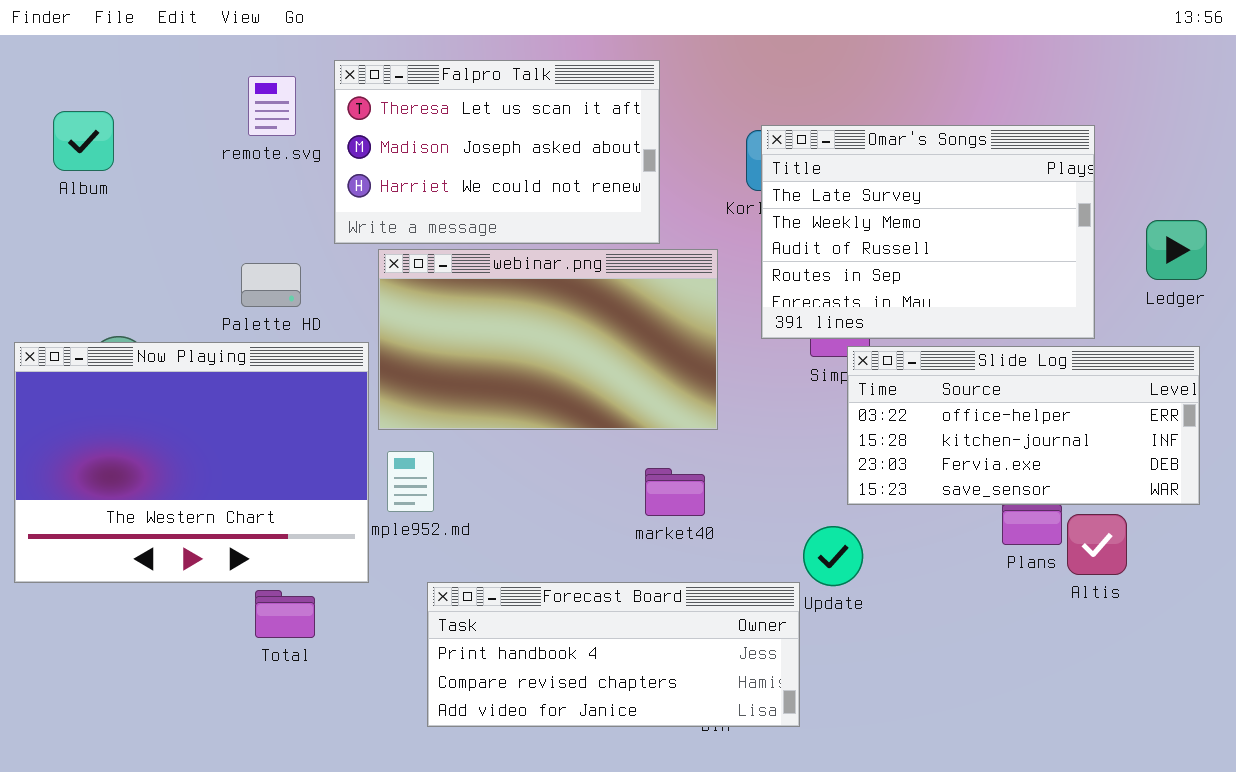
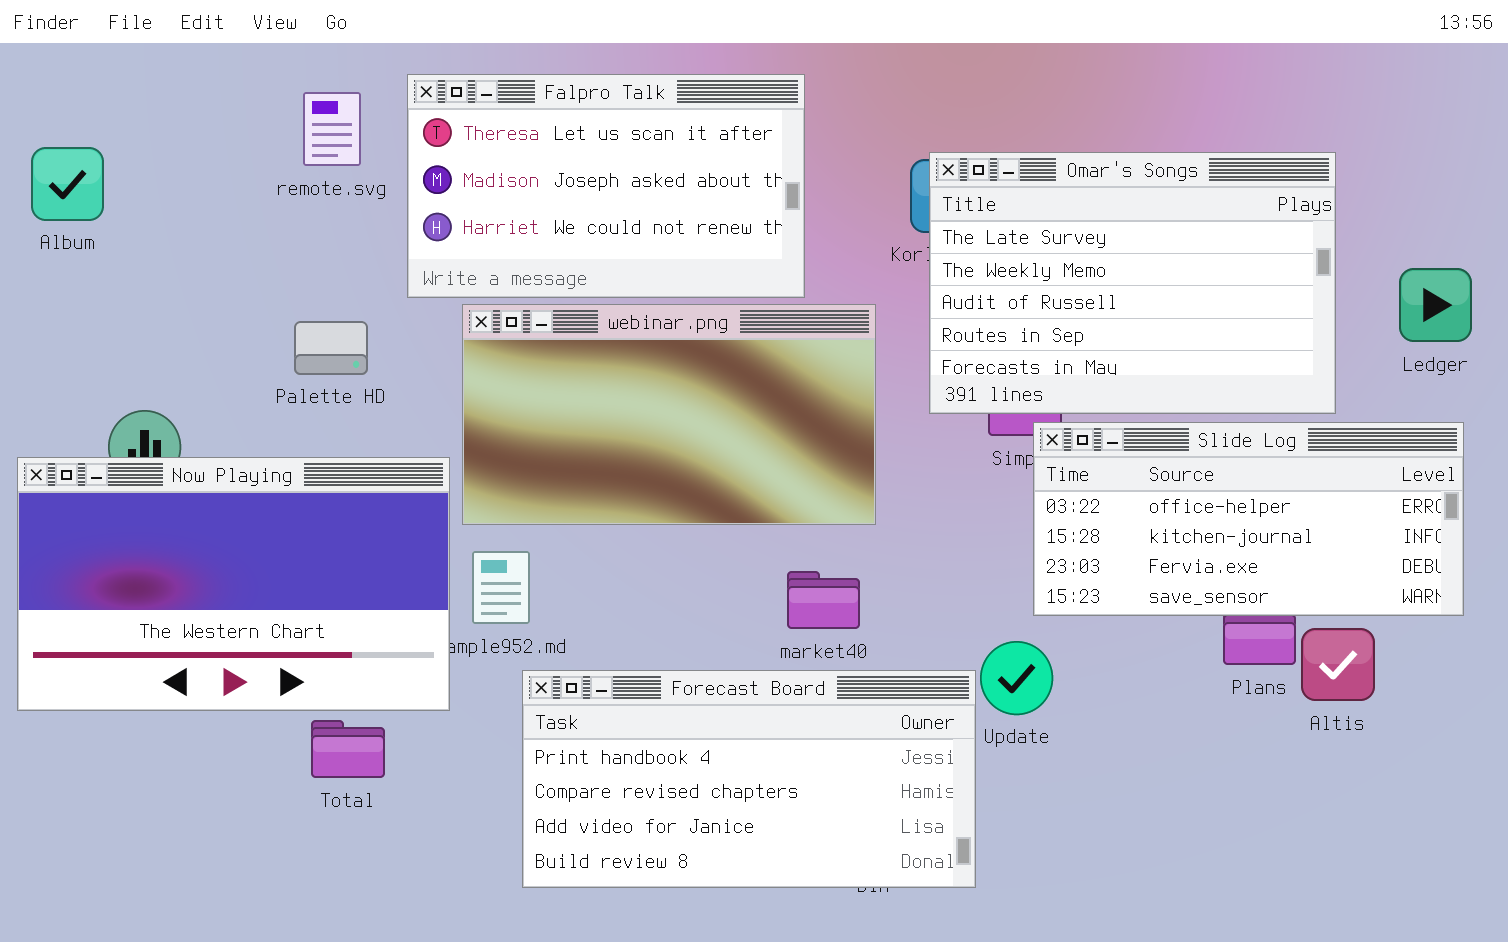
Album: [53,111,114,171] -> [31,147,104,221], moved
Now Playing: [14,342,369,583] -> [17,457,450,711], resized
Forecast Board: [427,582,800,727] -> [522,670,976,888], resized

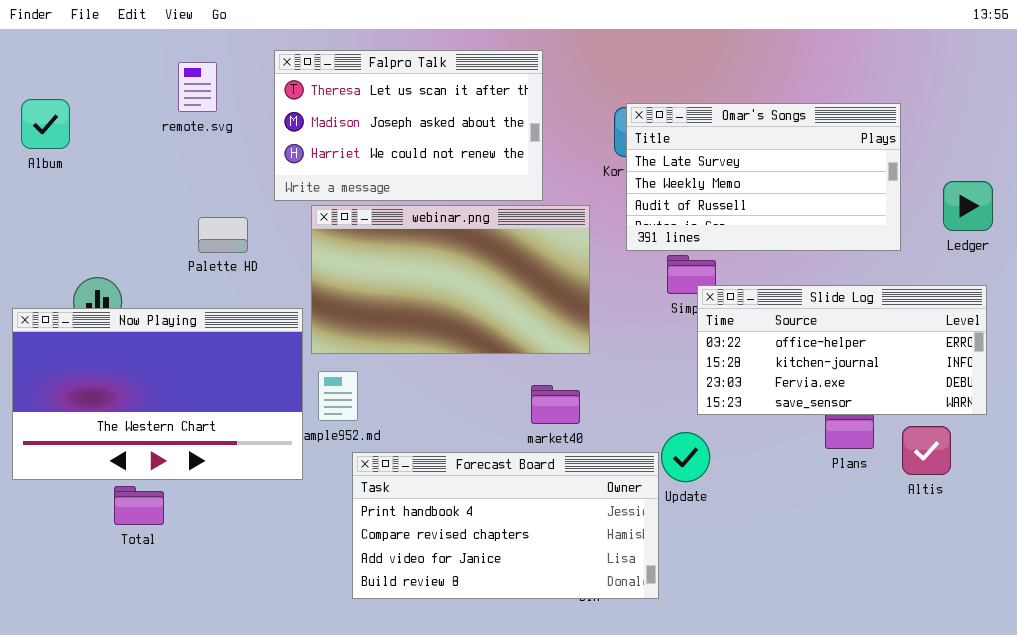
remote.svg: [303,92,361,166] -> [178,62,217,112], moved
Omar's Songs: [929,152,1336,414] -> [626,103,901,251], resized
Altis: [1301,628,1375,701] -> [902,426,951,475], moved
Total: [311,720,385,778] -> [114,486,164,525], moved

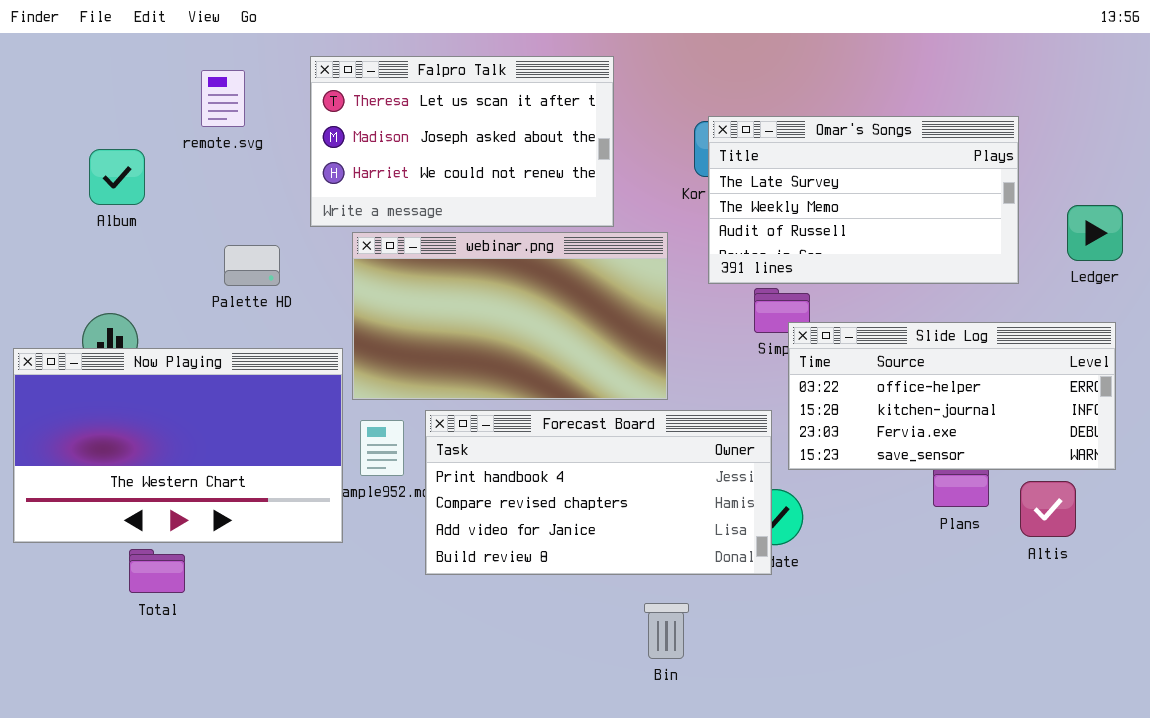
Album: [21,99,70,149] -> [89,149,145,205], moved
Forecast Board: [352,452,659,599] -> [425,410,772,575], moved

